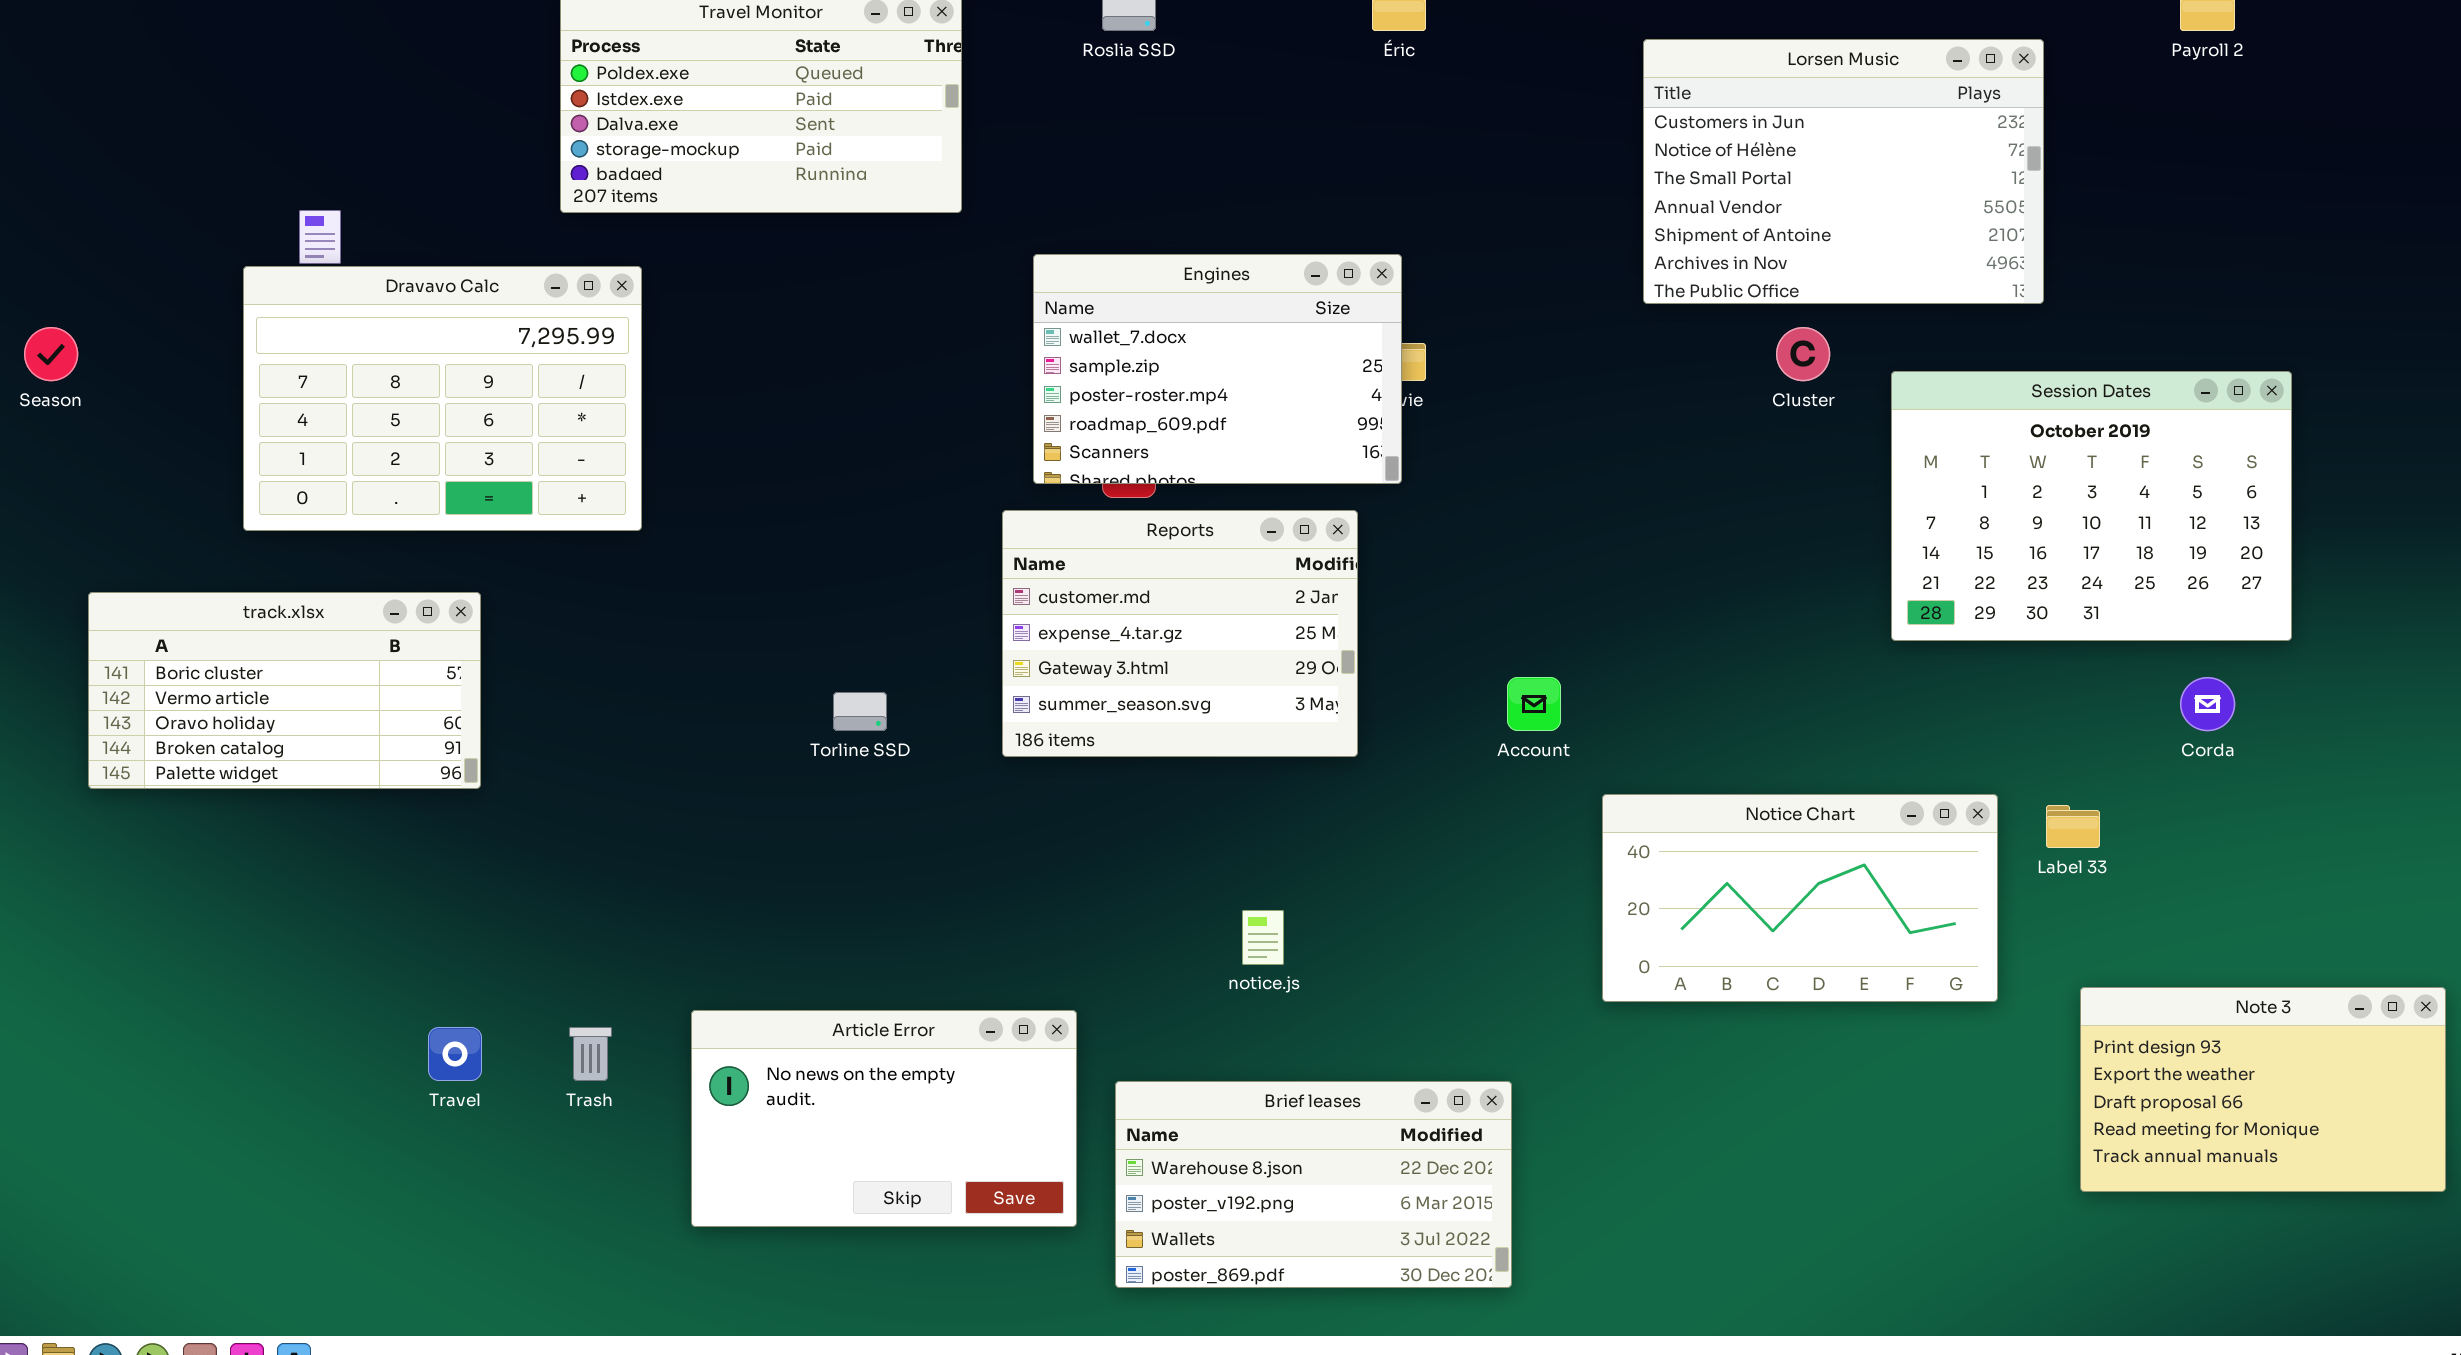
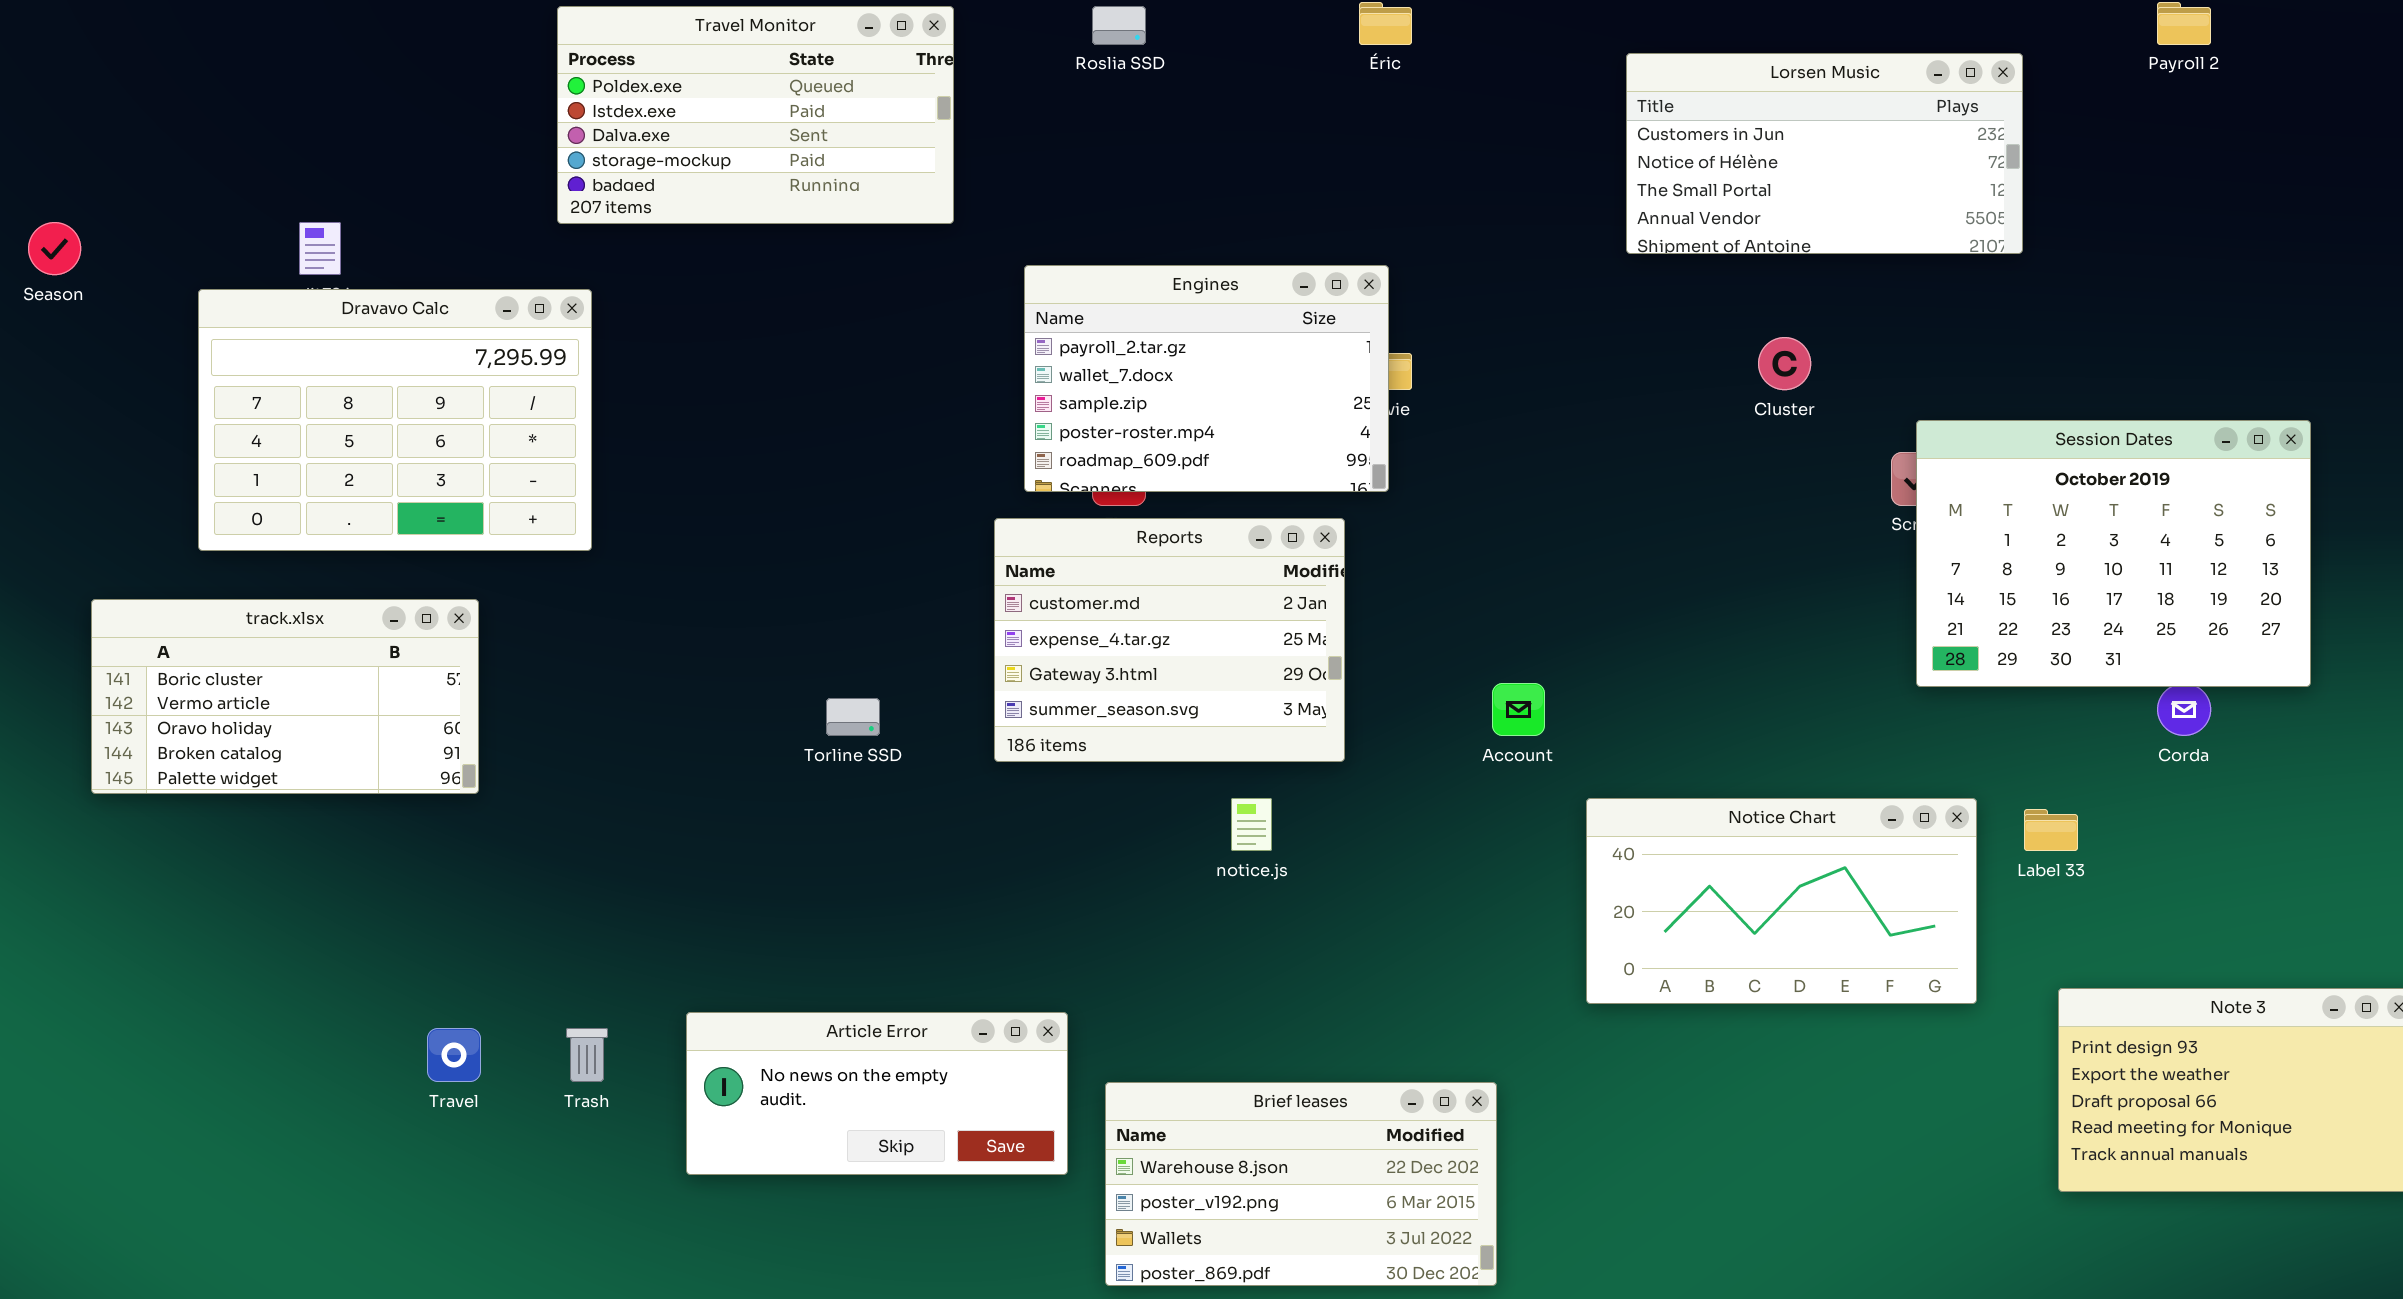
Lorsen Music: [1643,39,2044,304] -> [1626,53,2023,254], resized
Engines: [1033,254,1402,484] -> [1024,265,1389,492], scrolled up 1 row
Dravavo Calc: [243,266,642,531] -> [198,289,592,551], moved
Season: [24,327,78,381] -> [28,222,81,275], moved
Session Dates: [1891,371,2292,641] -> [1916,420,2311,687], moved
notice.js: [1242,910,1284,965] -> [1231,798,1272,851], moved
Article Error: [691,1010,1077,1227] -> [686,1012,1068,1175], resized

